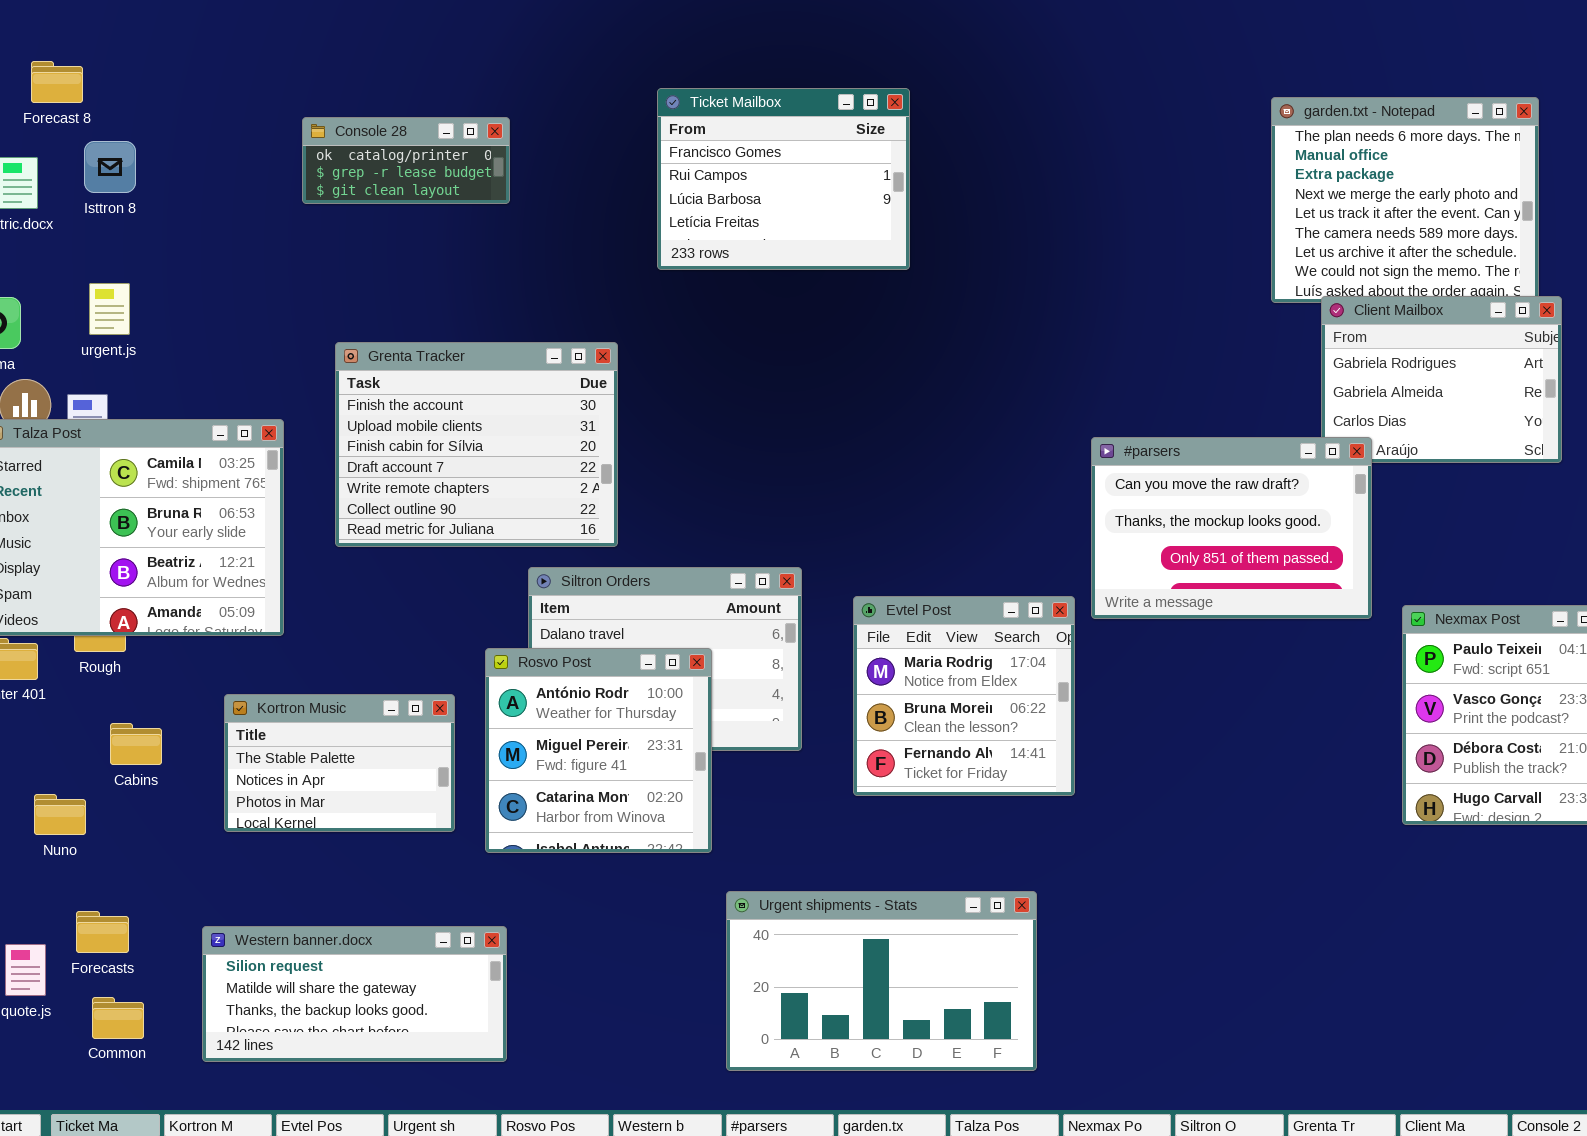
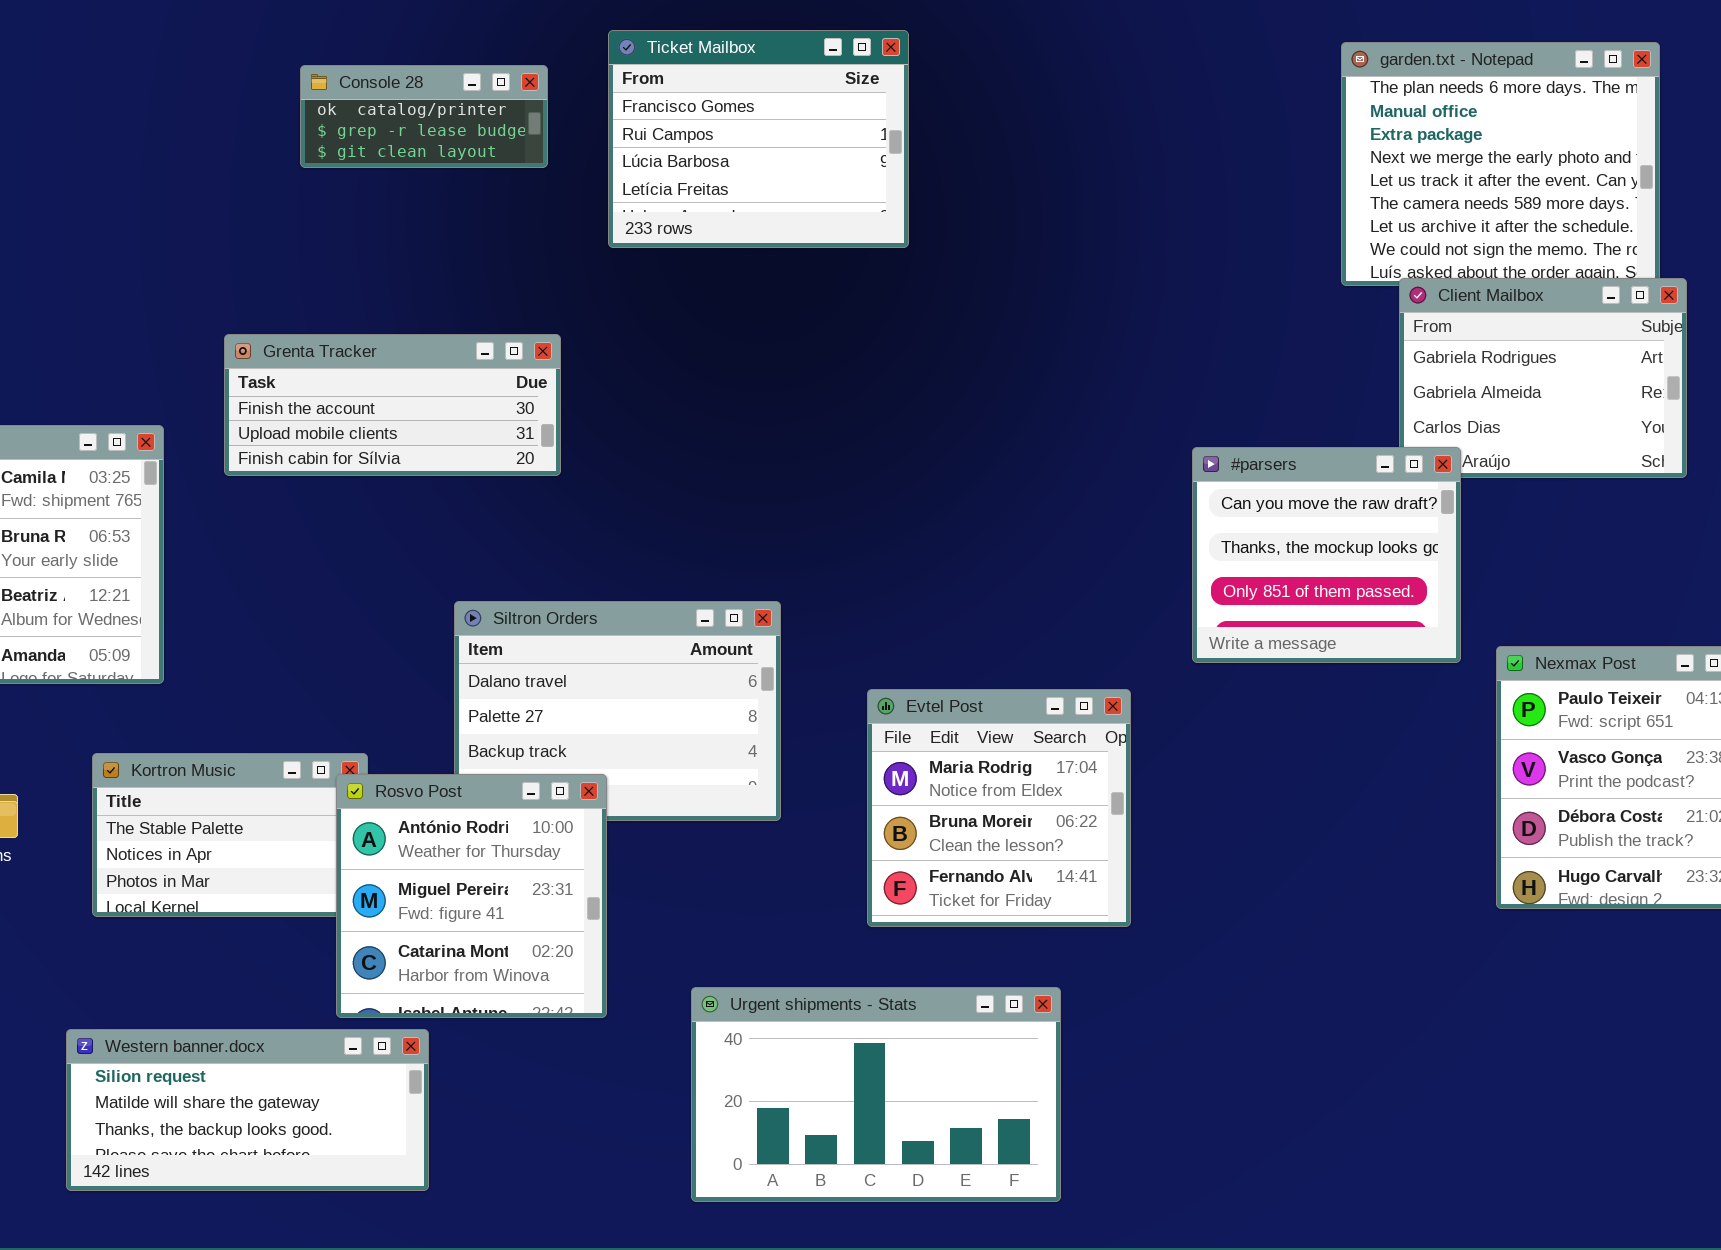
Console 28: [302,117,510,204] -> [300,65,548,168], moved
Grenta Tracker: [335,342,618,547] -> [224,334,561,476], resized
#parsers: [1091,437,1372,619] -> [1192,447,1461,663], resized
Evtel Post: [853,596,1075,796] -> [867,689,1131,927], moved
Rosvo Post: [485,648,712,853] -> [336,774,607,1018], moved

